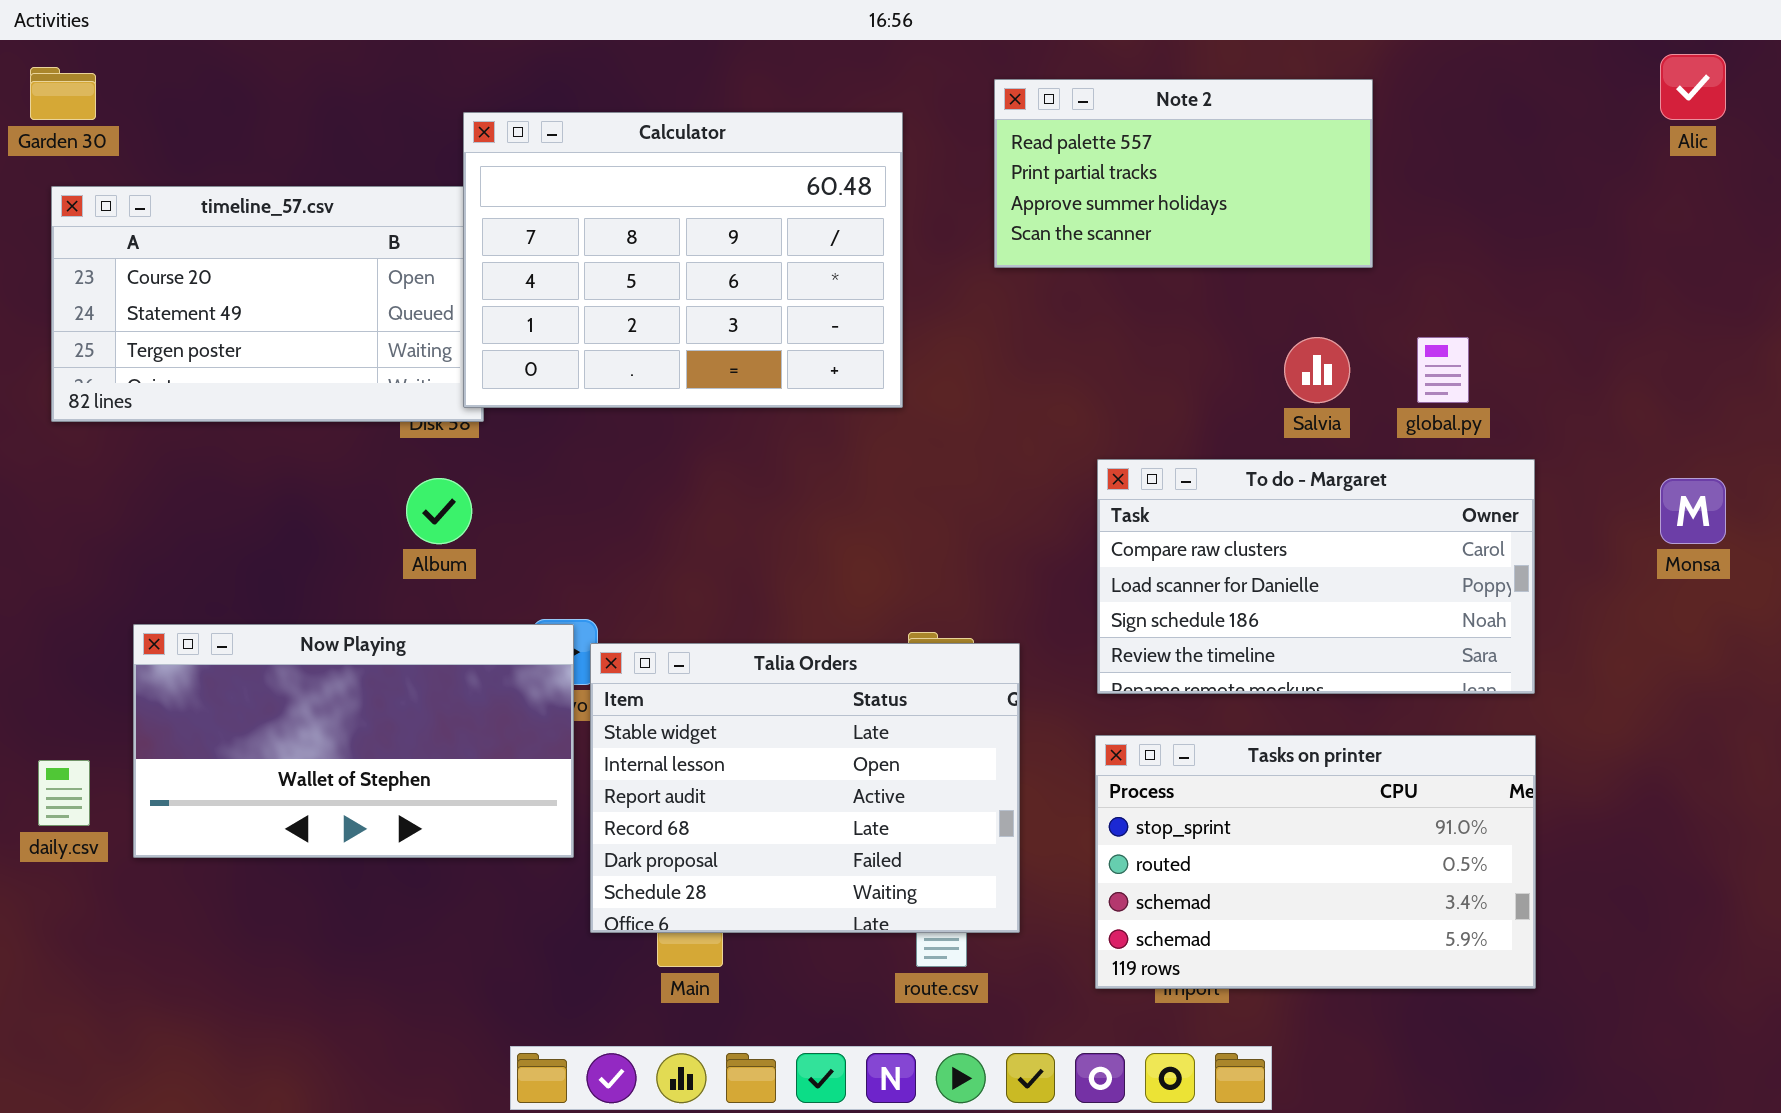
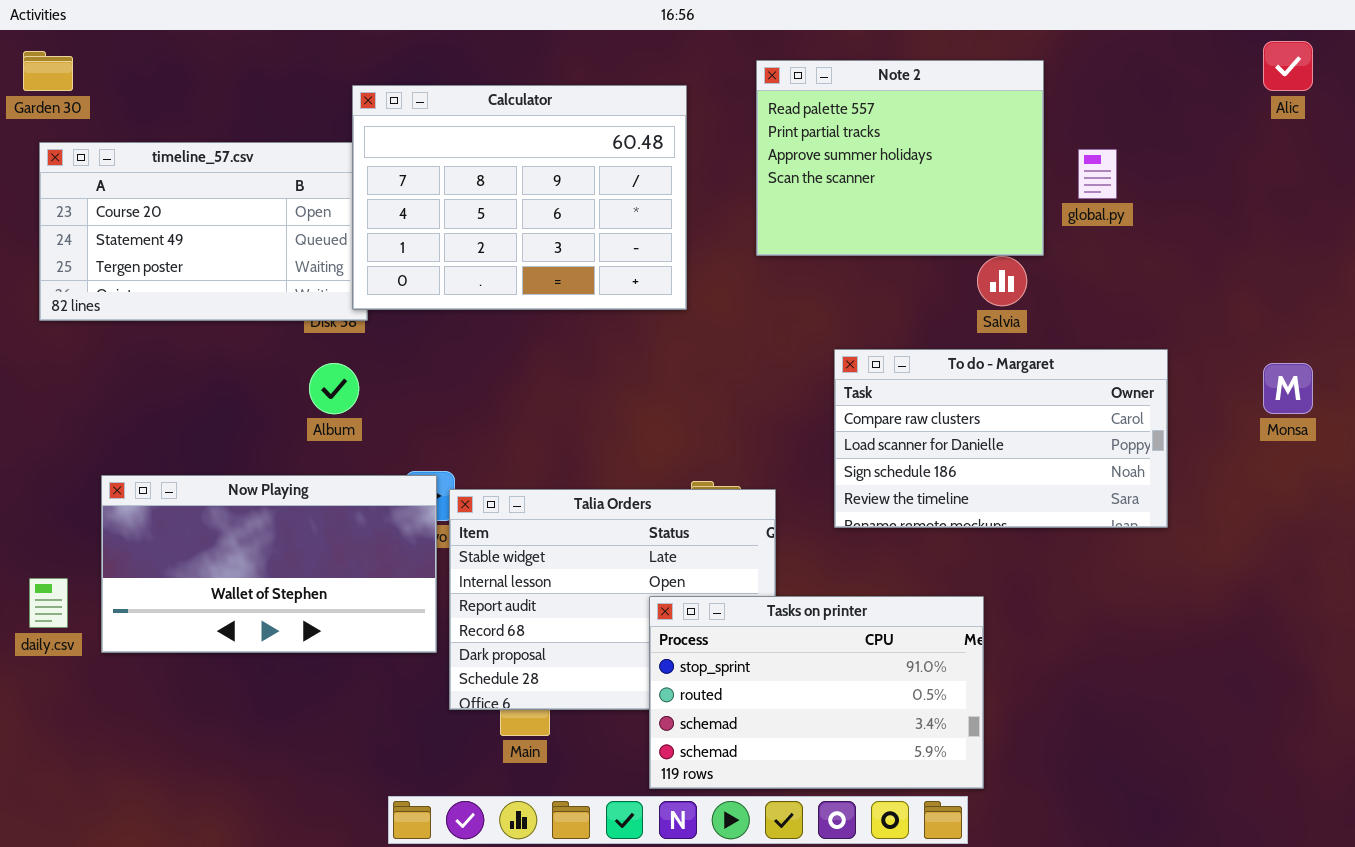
Note 2: [994,79,1373,268] -> [756,60,1044,256], resized
global.py: [1417,337,1469,403] -> [1078,149,1117,199], moved
Tasks on printer: [1095,735,1536,989] -> [649,596,984,789], moved

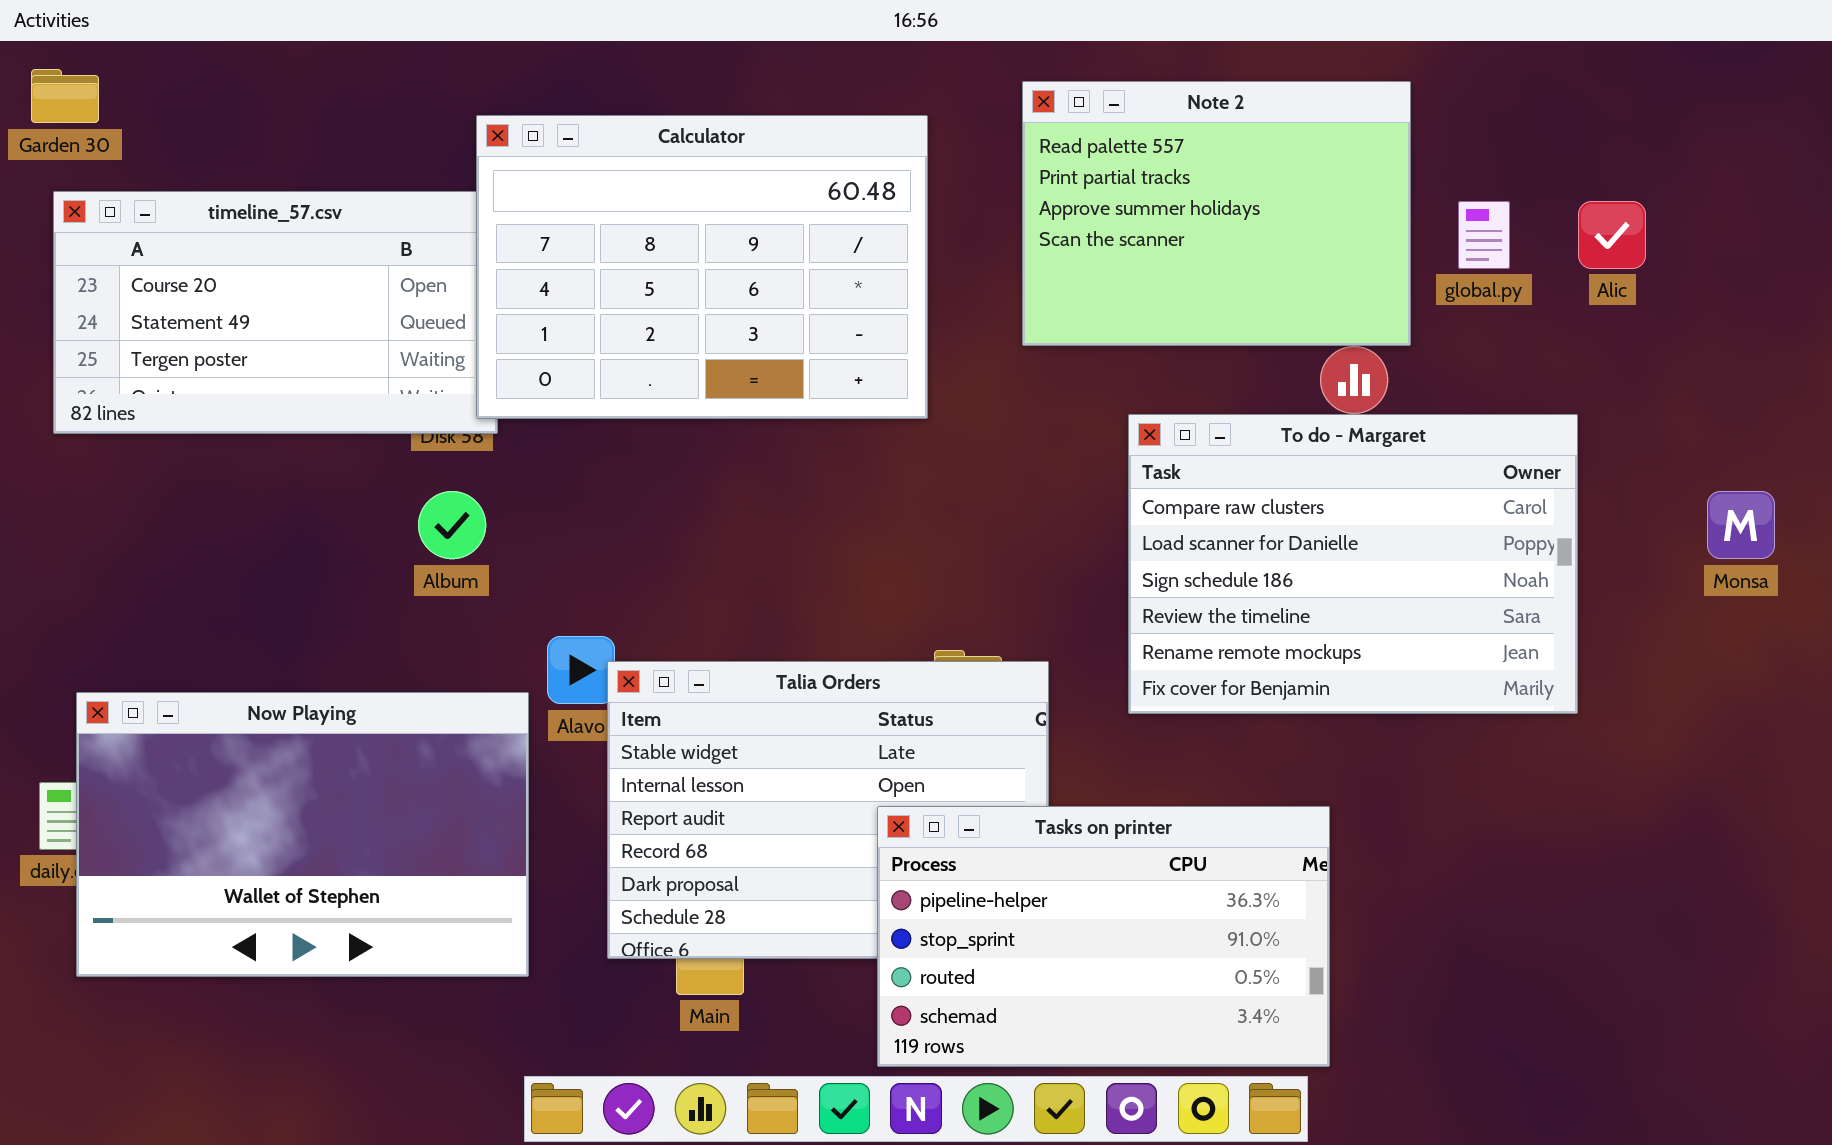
Alic: [1263,41,1313,91] -> [1578,201,1646,269], moved
To do - Margaret: [834,349,1168,528] -> [1128,414,1578,714], resized
Now Playing: [101,475,437,653] -> [76,692,529,977], moved, resized
Tasks on printer: [649,596,984,789] -> [877,806,1330,1067], scrolled up 1 row

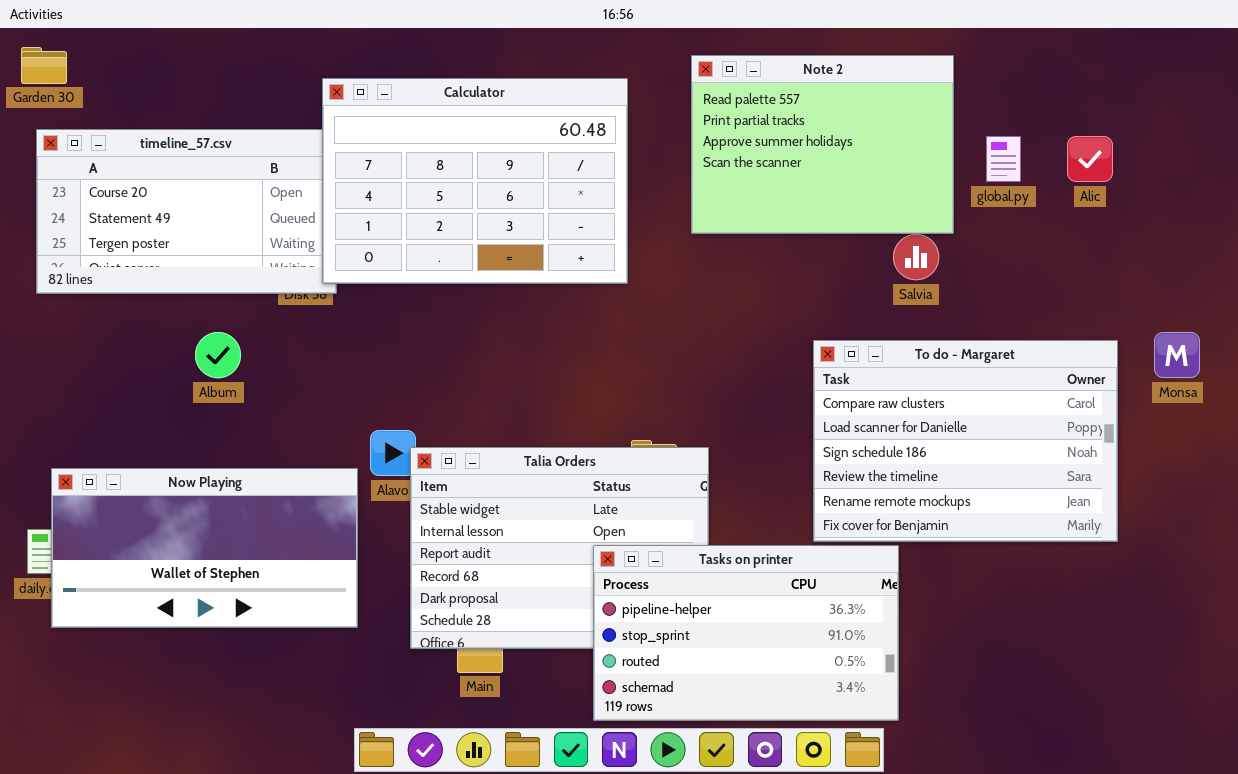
To do - Margaret: [1128,414,1578,714] -> [813,340,1118,542], moved
Album: [418,491,486,559] -> [195,332,241,378], moved
Now Playing: [76,692,529,977] -> [51,468,358,628], resized

